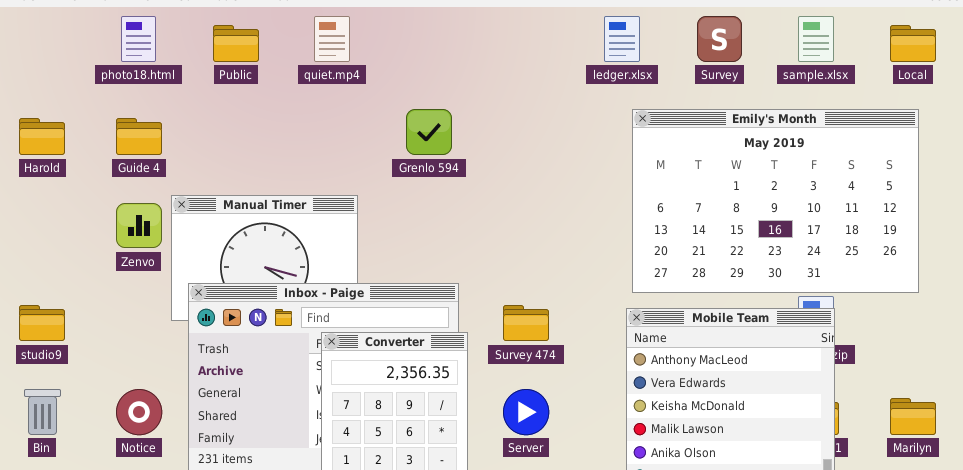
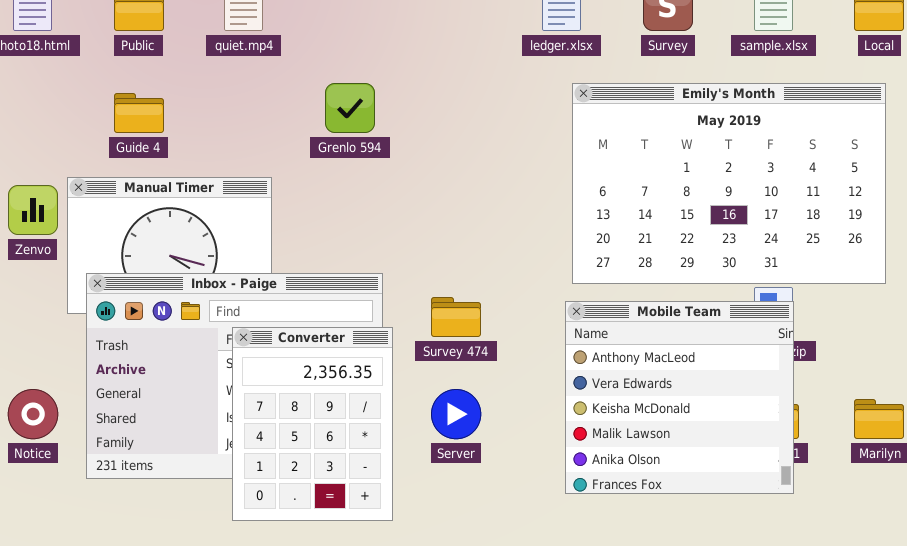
Guide 4: [116,118,162,155] -> [114,93,164,133], moved

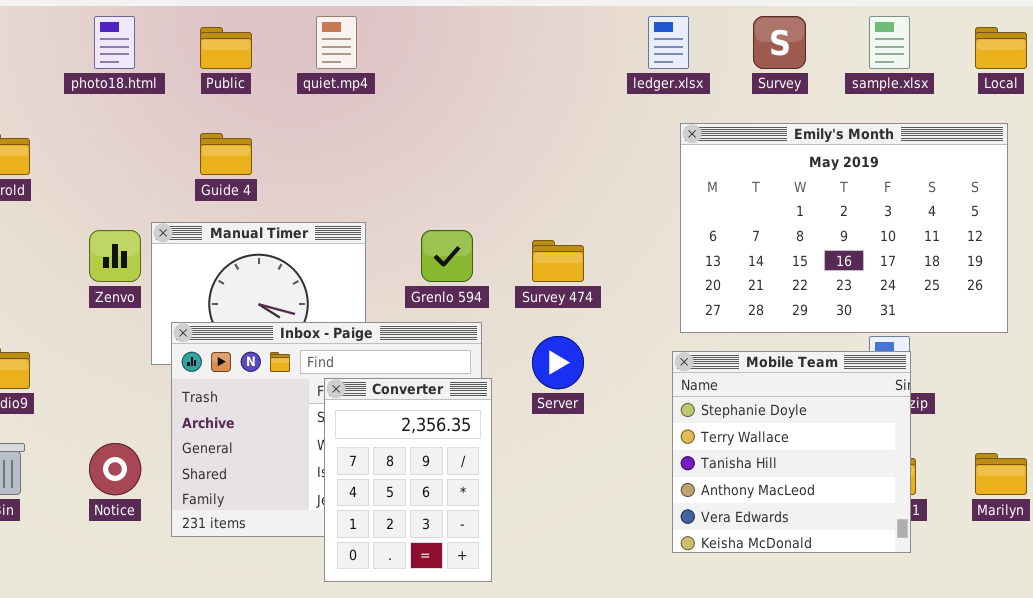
Grenlo 594: [325,83,375,133] -> [421,230,473,282], moved
Survey 474: [431,297,481,337] -> [532,240,584,282], moved
Mobile Team: [565,301,794,494] -> [672,351,911,553], scrolled up 3 rows
Server: [431,389,481,439] -> [532,336,584,389], moved

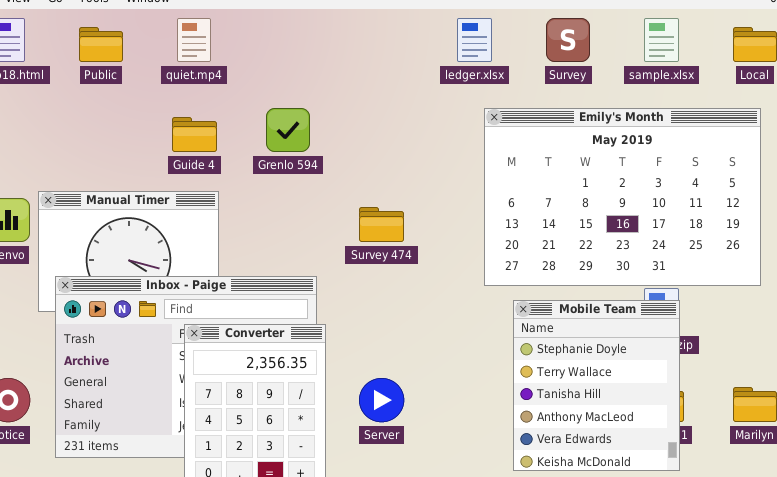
Guide 4: [200,133,252,175] -> [172,117,217,152], moved
Grenlo 594: [421,230,473,282] -> [266,108,310,152], moved
Server: [532,336,584,389] -> [359,378,404,422], moved
Mobile Team: [672,351,911,553] -> [513,300,680,471], resized

